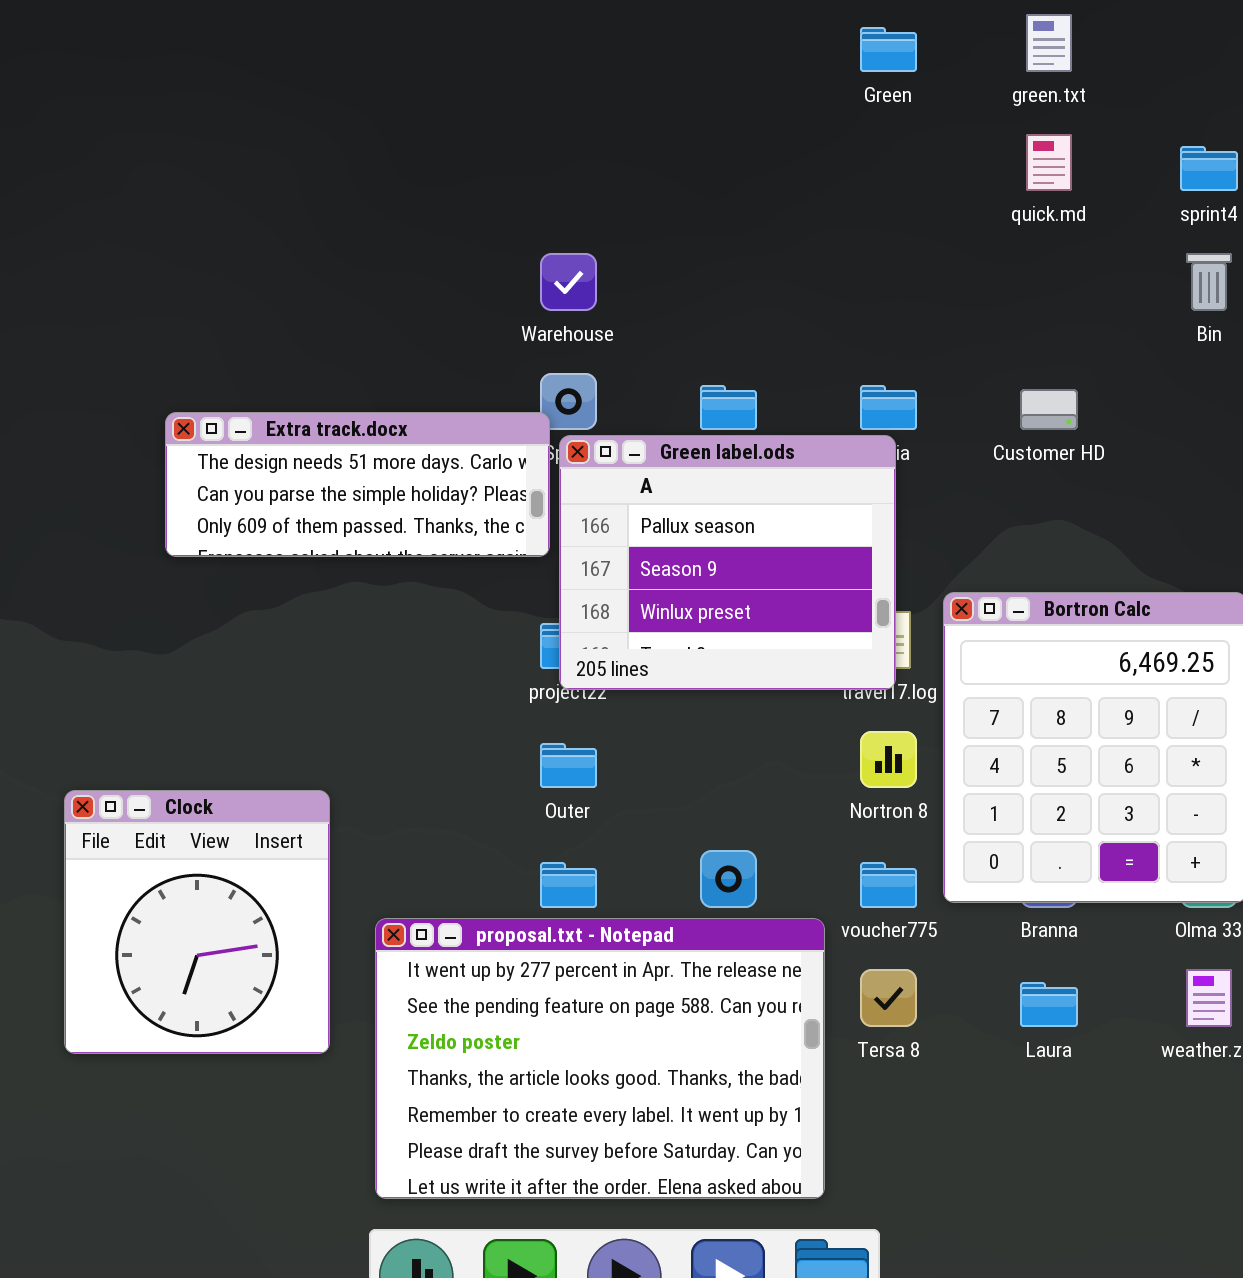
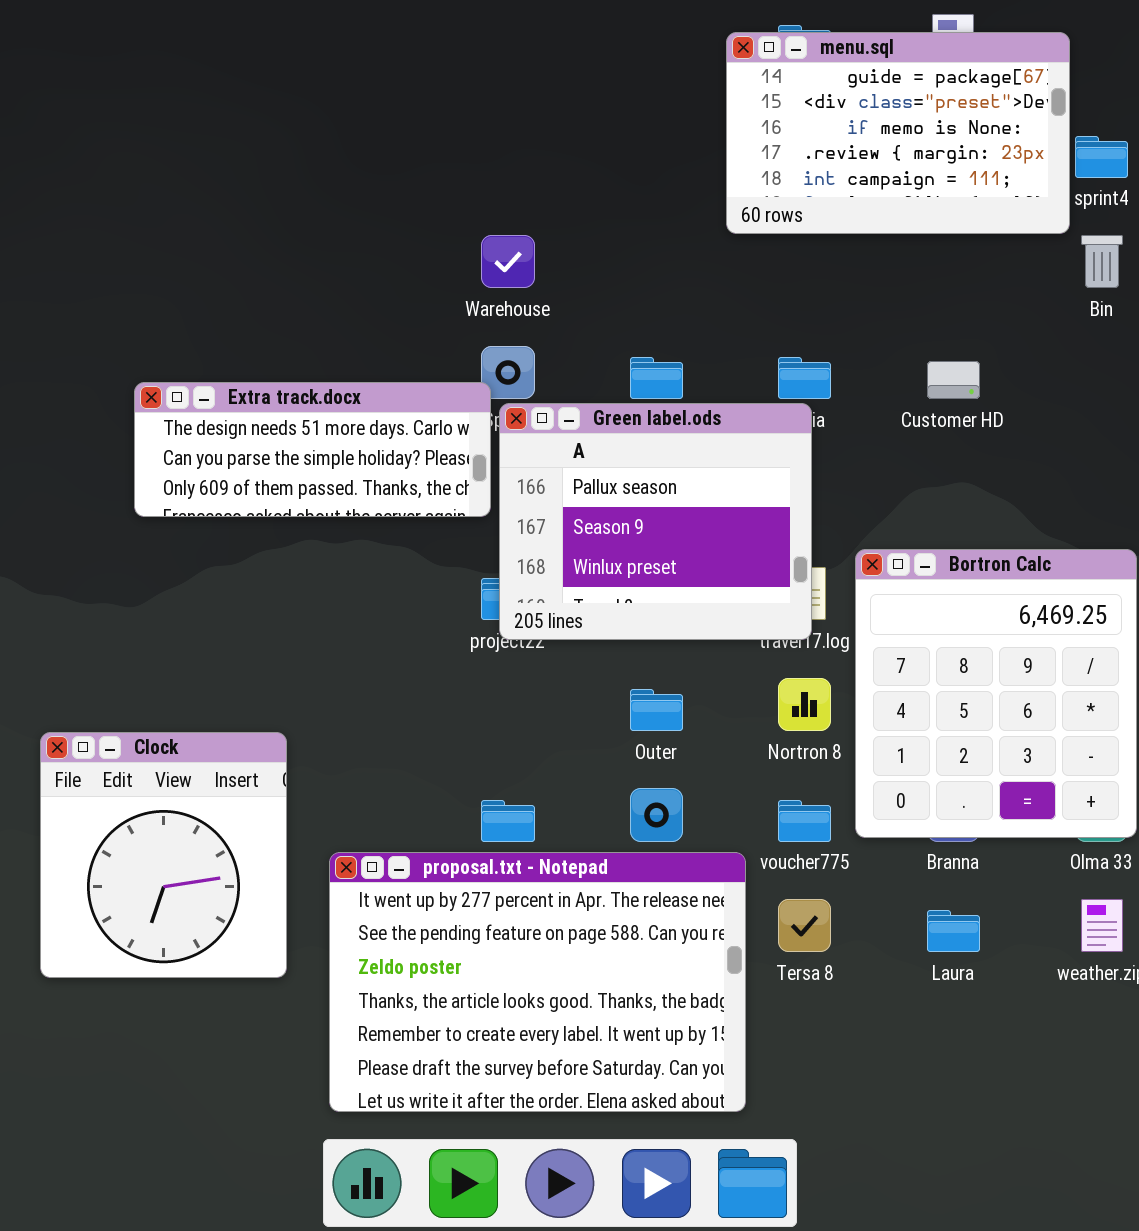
menu.sql: none -> [726,32,1070,234], opened
Outer: [540,743,597,788] -> [630,689,683,731], moved

